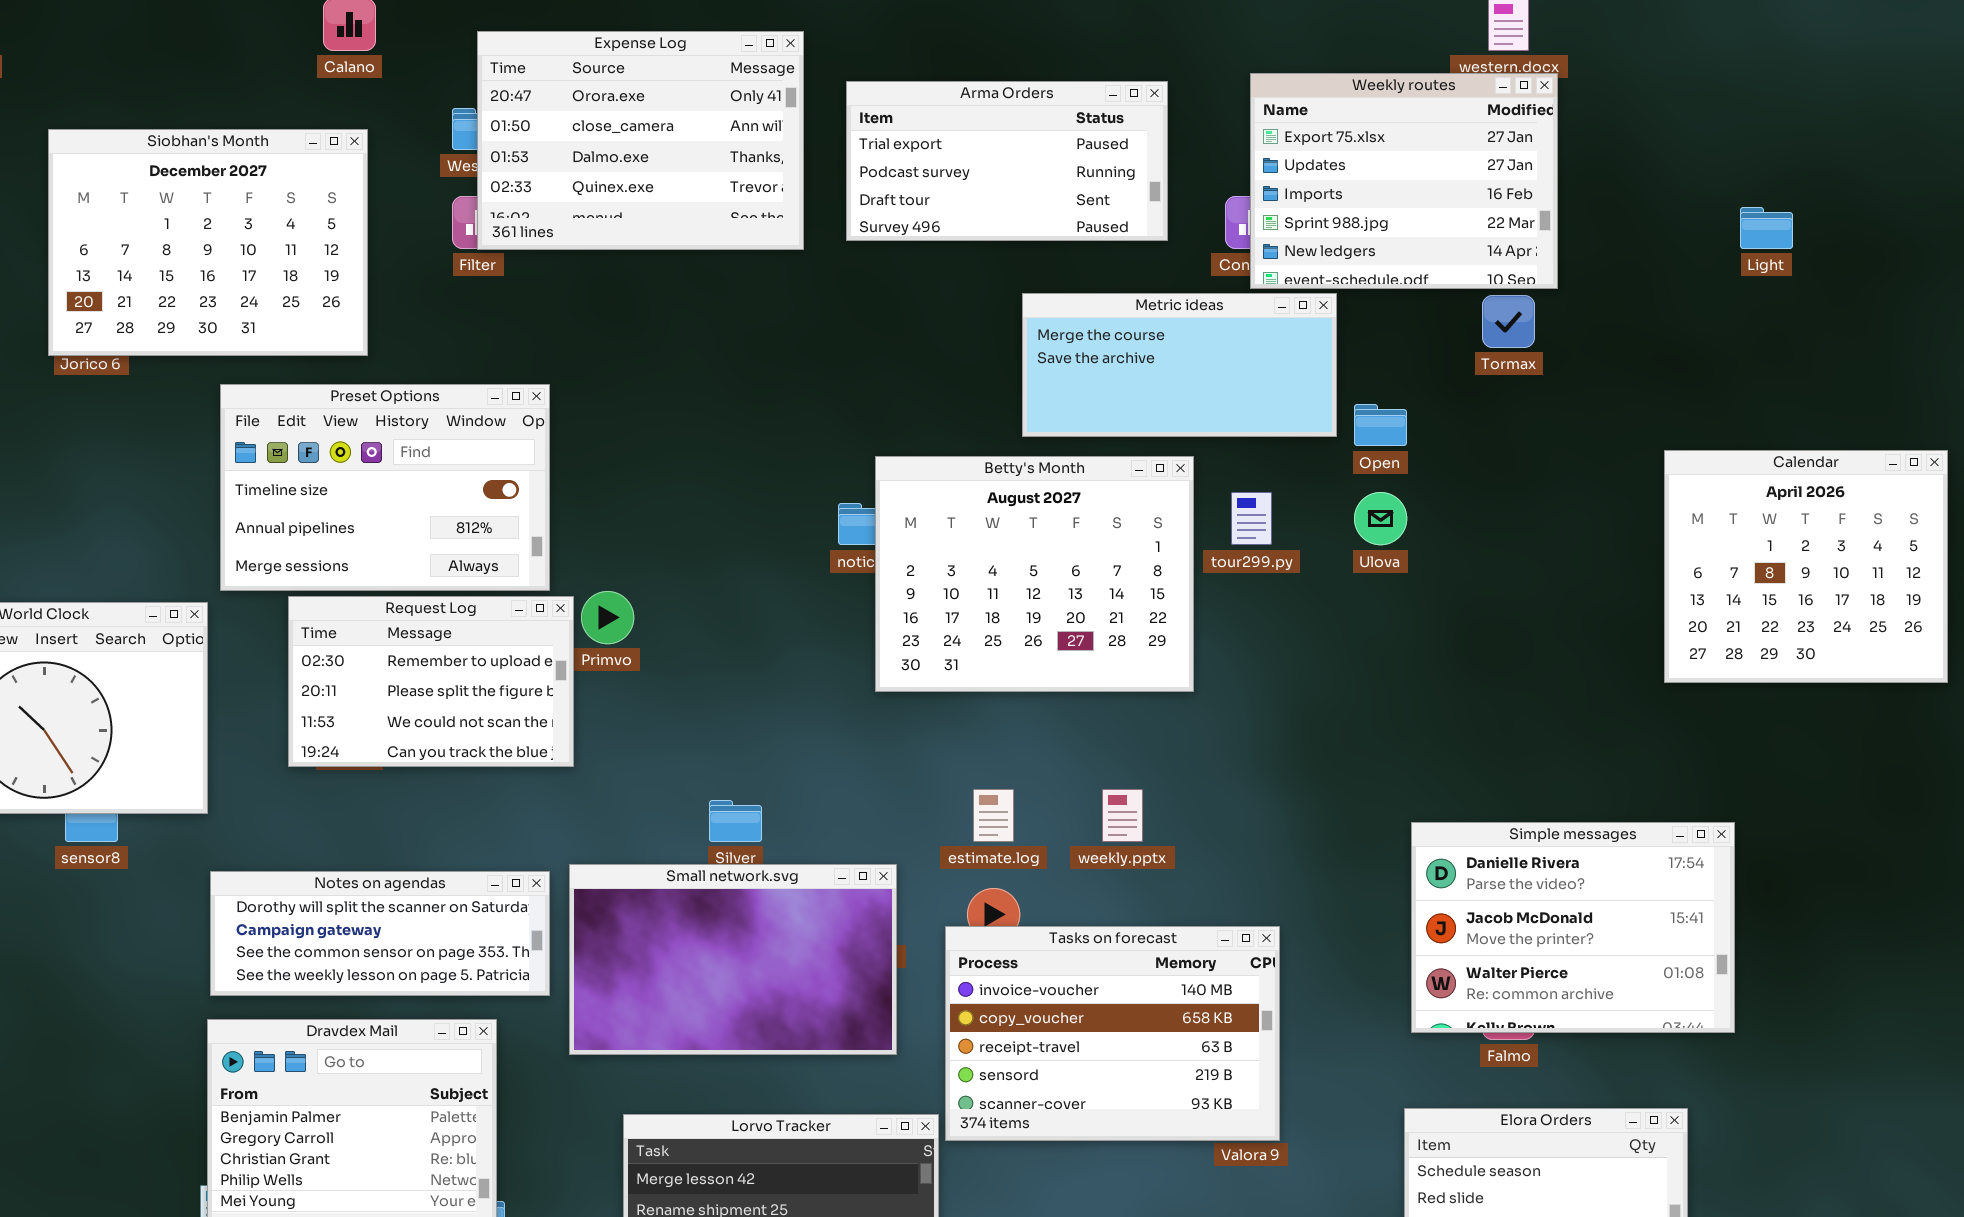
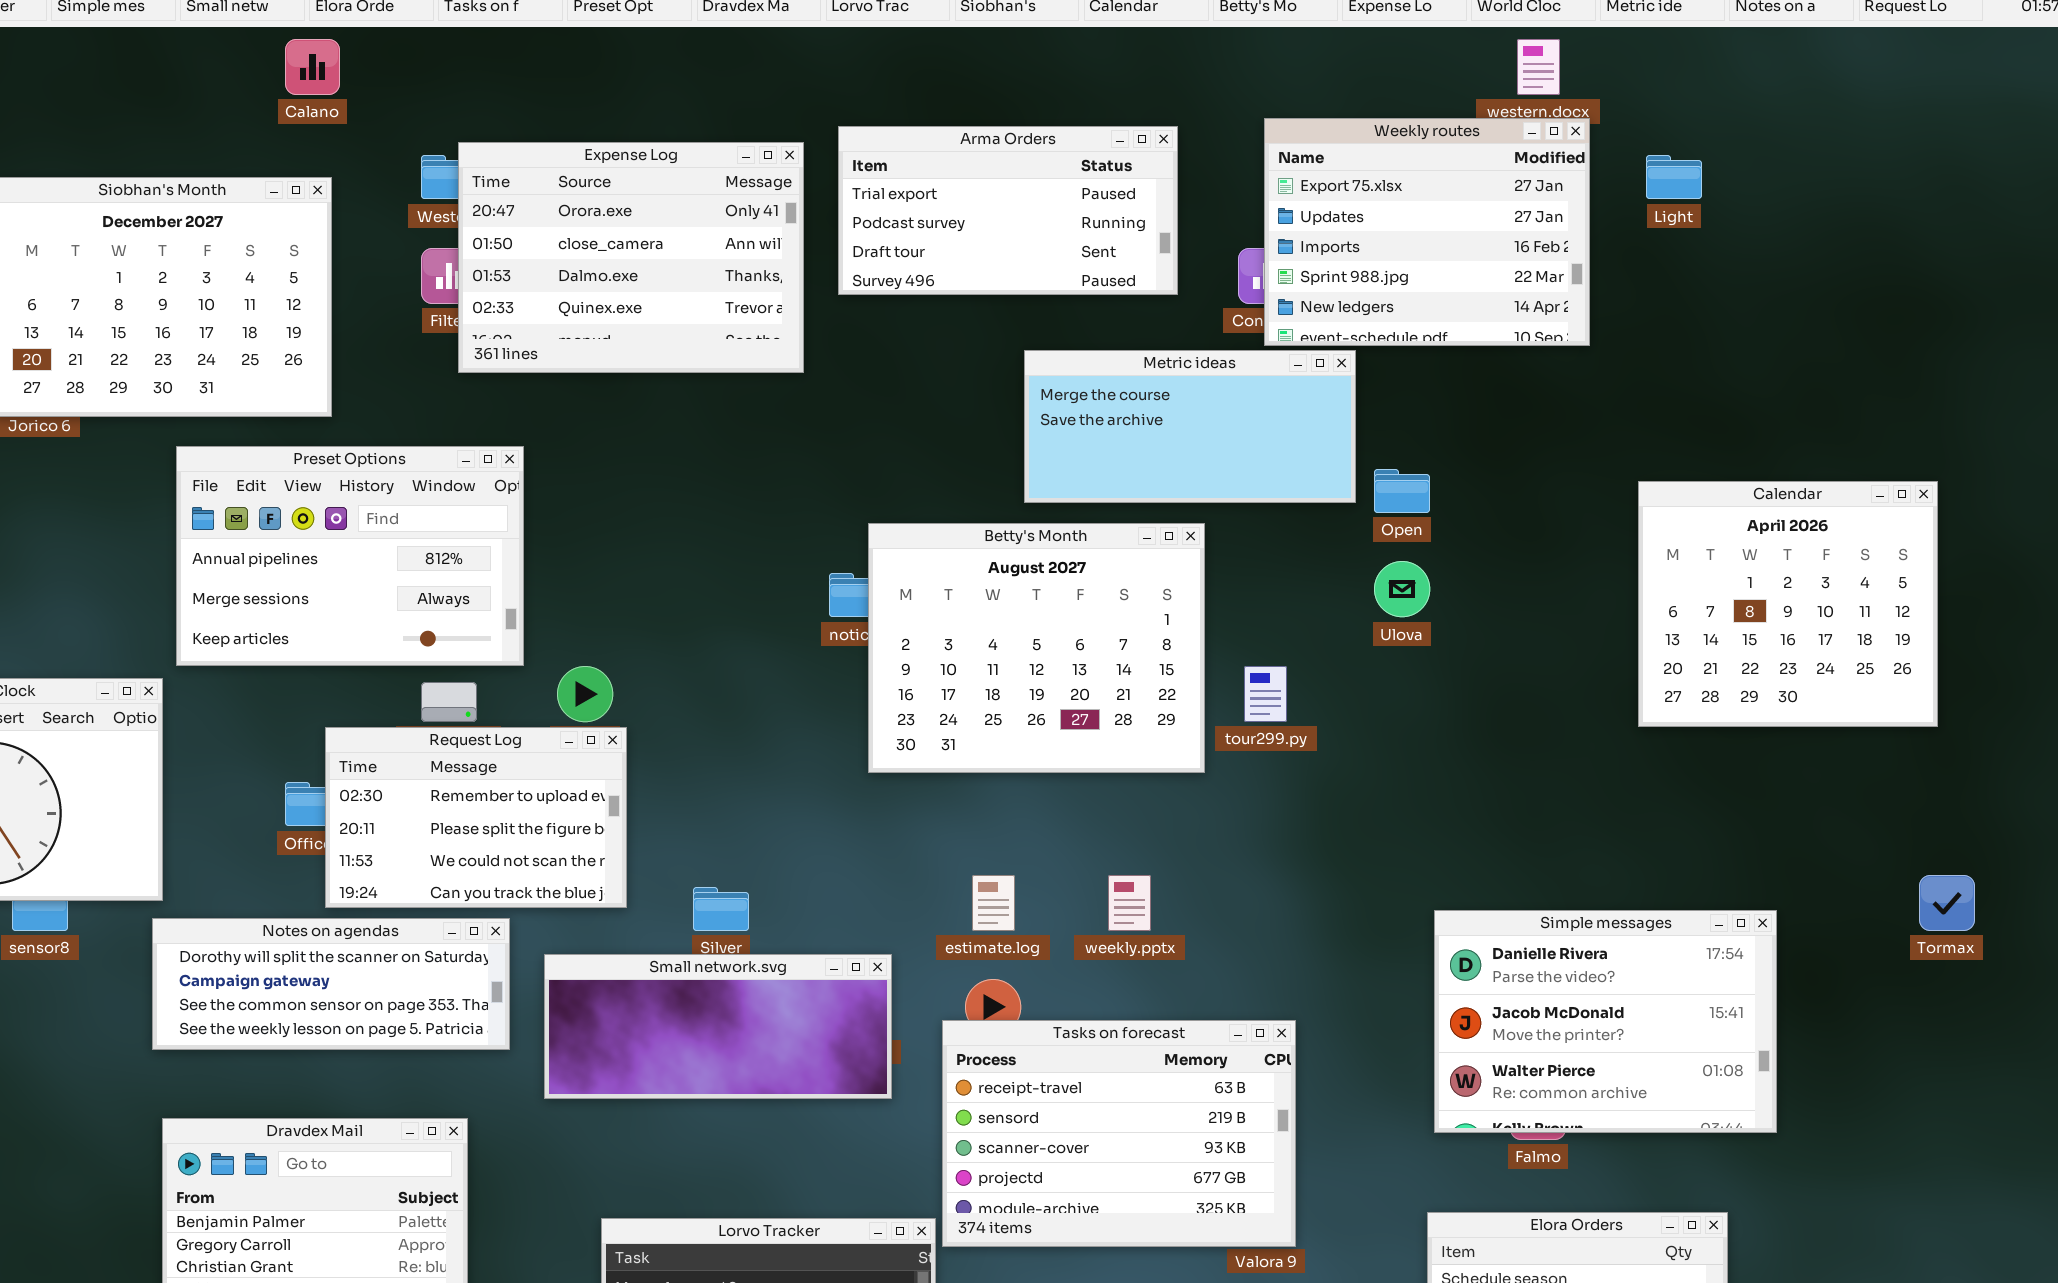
Expense Log: [477,31,804,250] -> [458,142,804,373], moved
Light: [1740,207,1793,249] -> [1646,155,1702,199], moved
Tormax: [1482,295,1535,348] -> [1919,875,1975,931], moved
Preset Options: [220,384,550,591] -> [176,446,524,666], scrolled down 1 row
Calendar: [1664,450,1948,683] -> [1638,481,1938,727], moved
tour299.py: [1231,492,1272,545] -> [1244,666,1287,722], moved
Request Log: [288,596,574,767] -> [325,727,627,908], moved
Small network.svg: [569,864,897,1055] -> [544,954,892,1099], resized
Notes on agendas: [210,871,550,996] -> [152,918,510,1050], moved
Tasks on forecast: [945,926,1280,1141] -> [942,1020,1296,1247], scrolled down 2 rows

